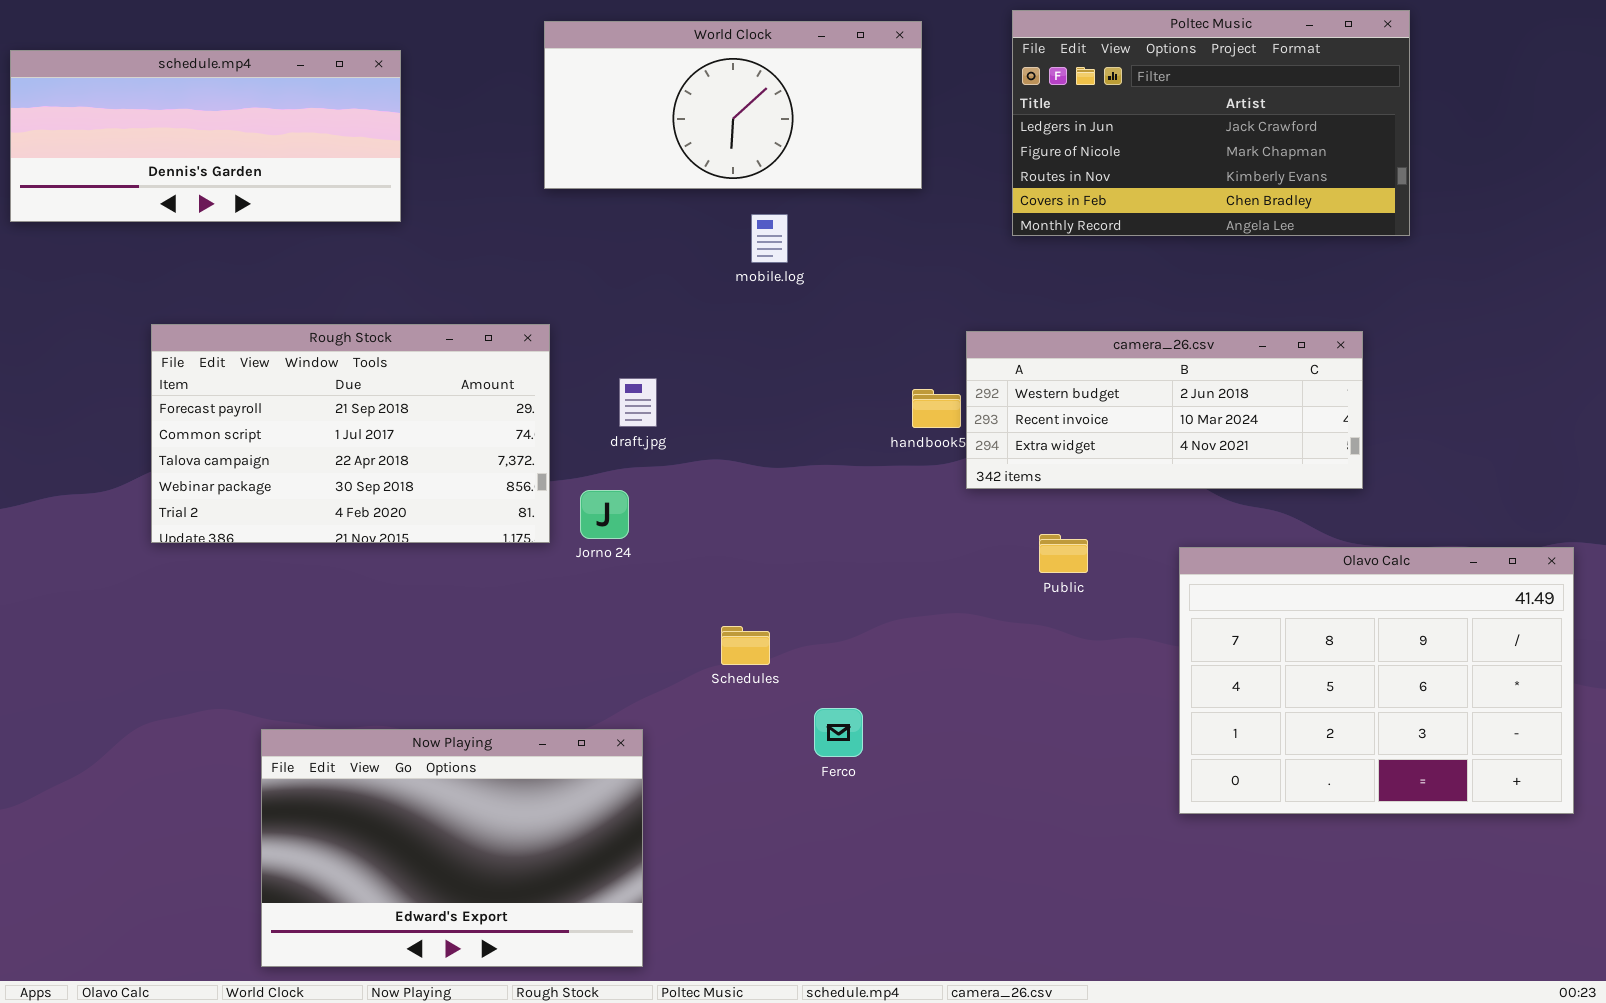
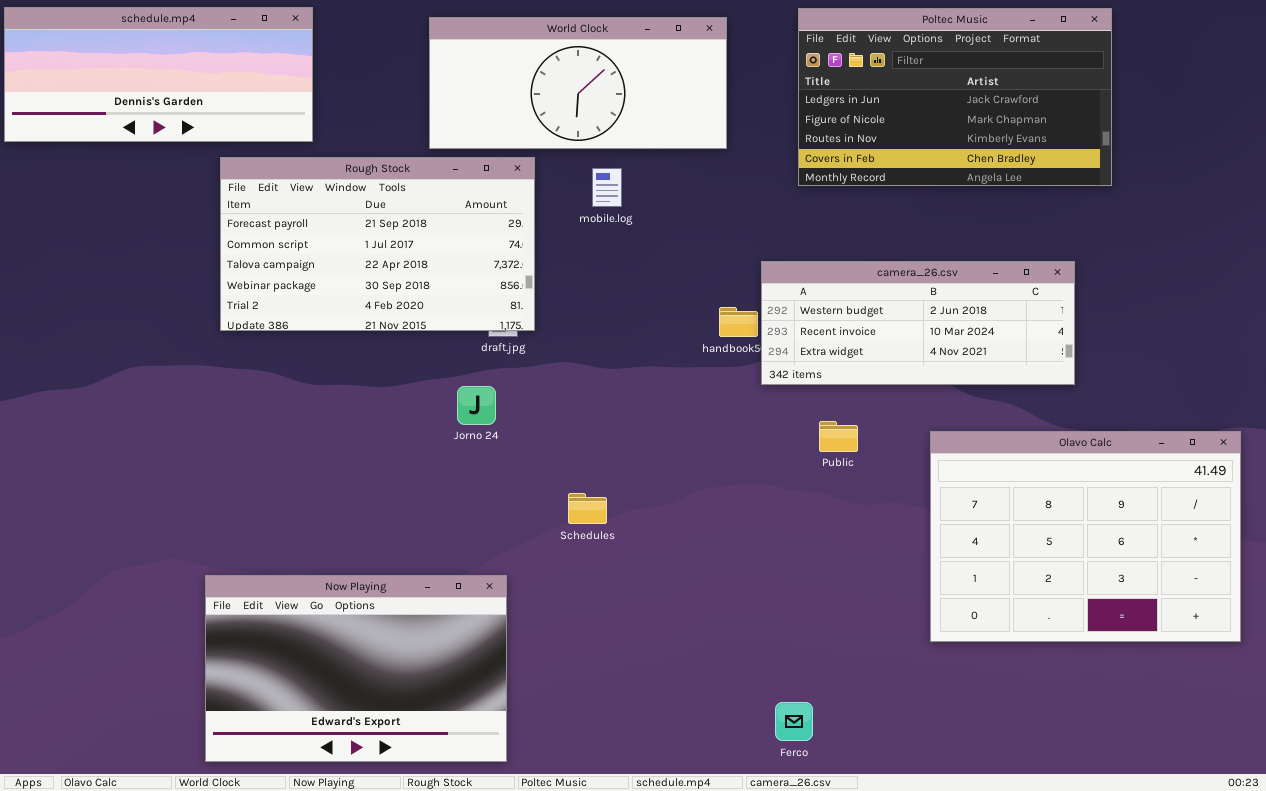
schedule.mp4: [10,50,401,222] -> [4,7,313,142], moved
Rough Stock: [151,324,550,543] -> [220,157,535,331], moved
Ferco: [814,708,863,757] -> [775,702,813,741], moved

